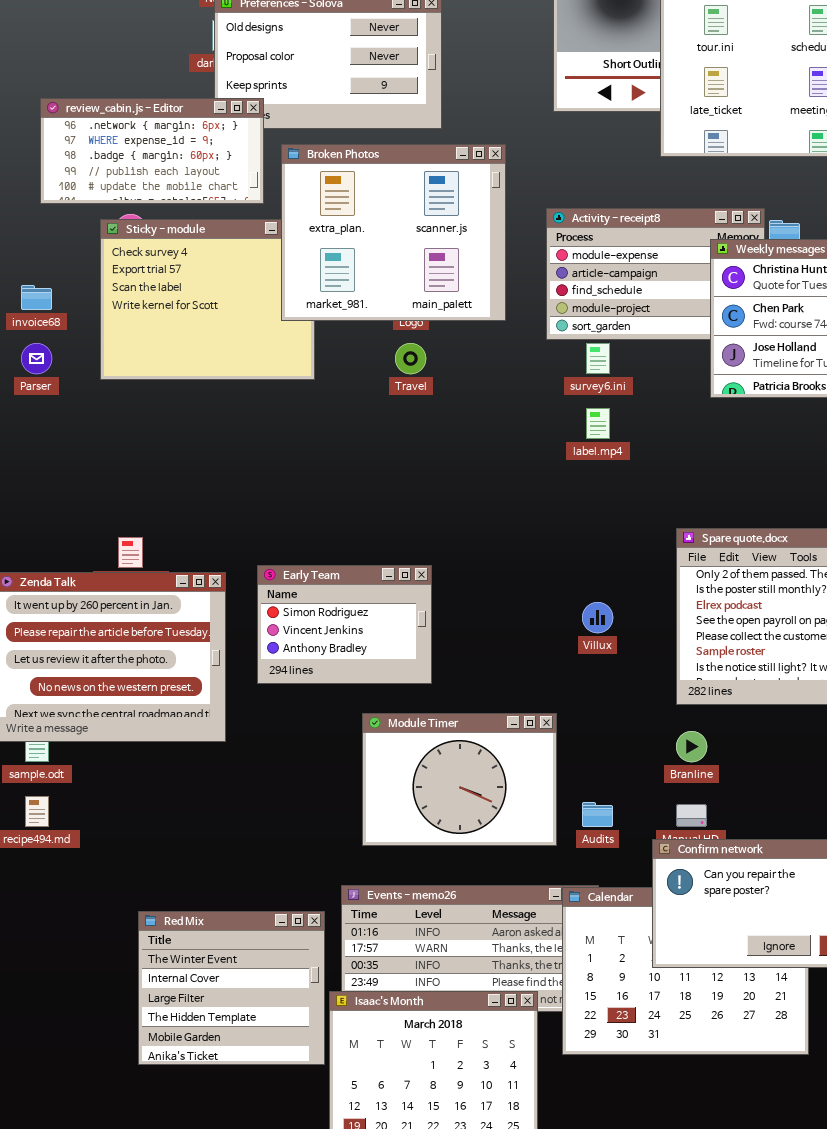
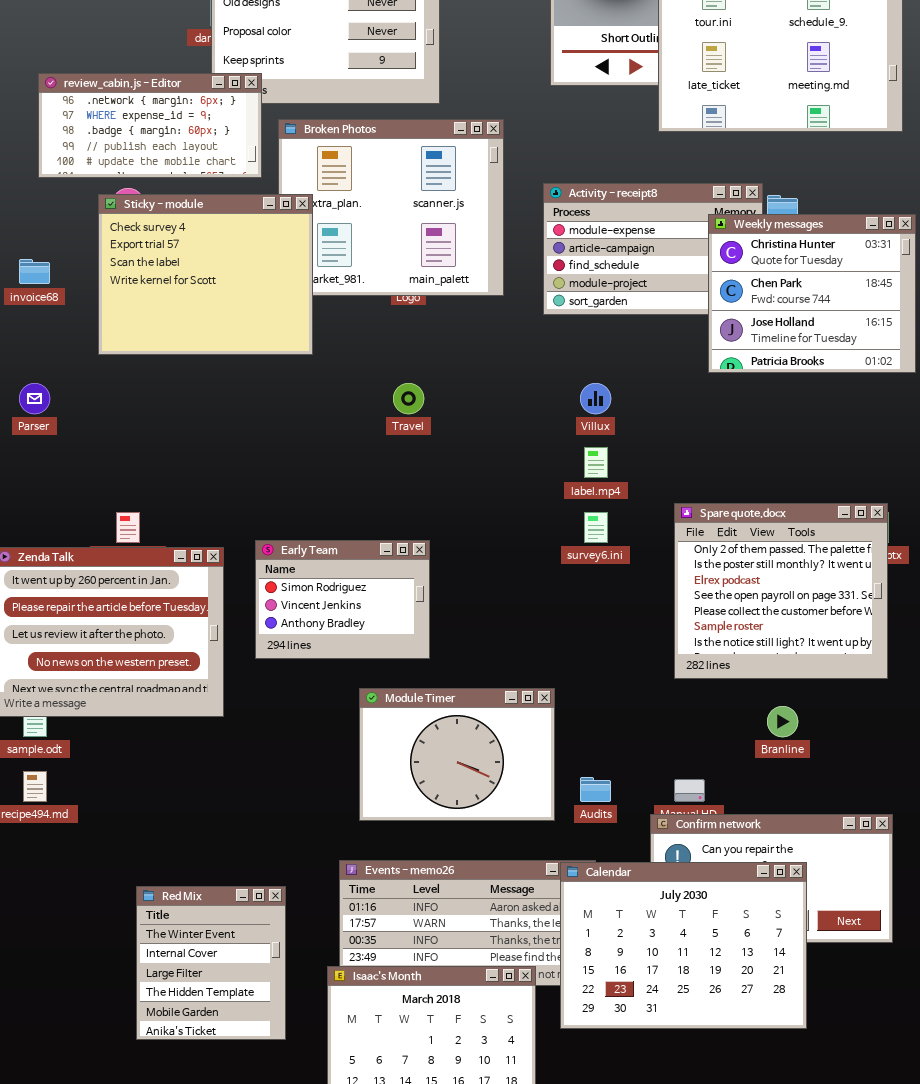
Sticky - module: [100,219,315,380] -> [98,194,313,355], raised
Parser: [21,343,52,374] -> [19,383,50,414], moved
Travel: [395,343,426,374] -> [393,383,424,414], moved
survey6.ini: [586,343,610,374] -> [584,512,608,543], moved
label.mp4: [586,408,610,439] -> [584,447,608,478], moved
Villux: [582,602,613,633] -> [580,383,611,414], moved
Branline: [676,731,707,762] -> [767,706,798,737], moved
Calendar: [562,887,809,1055] -> [560,862,807,1029], raised
Red Mix: [138,911,325,1065] -> [136,886,286,1040], resized

